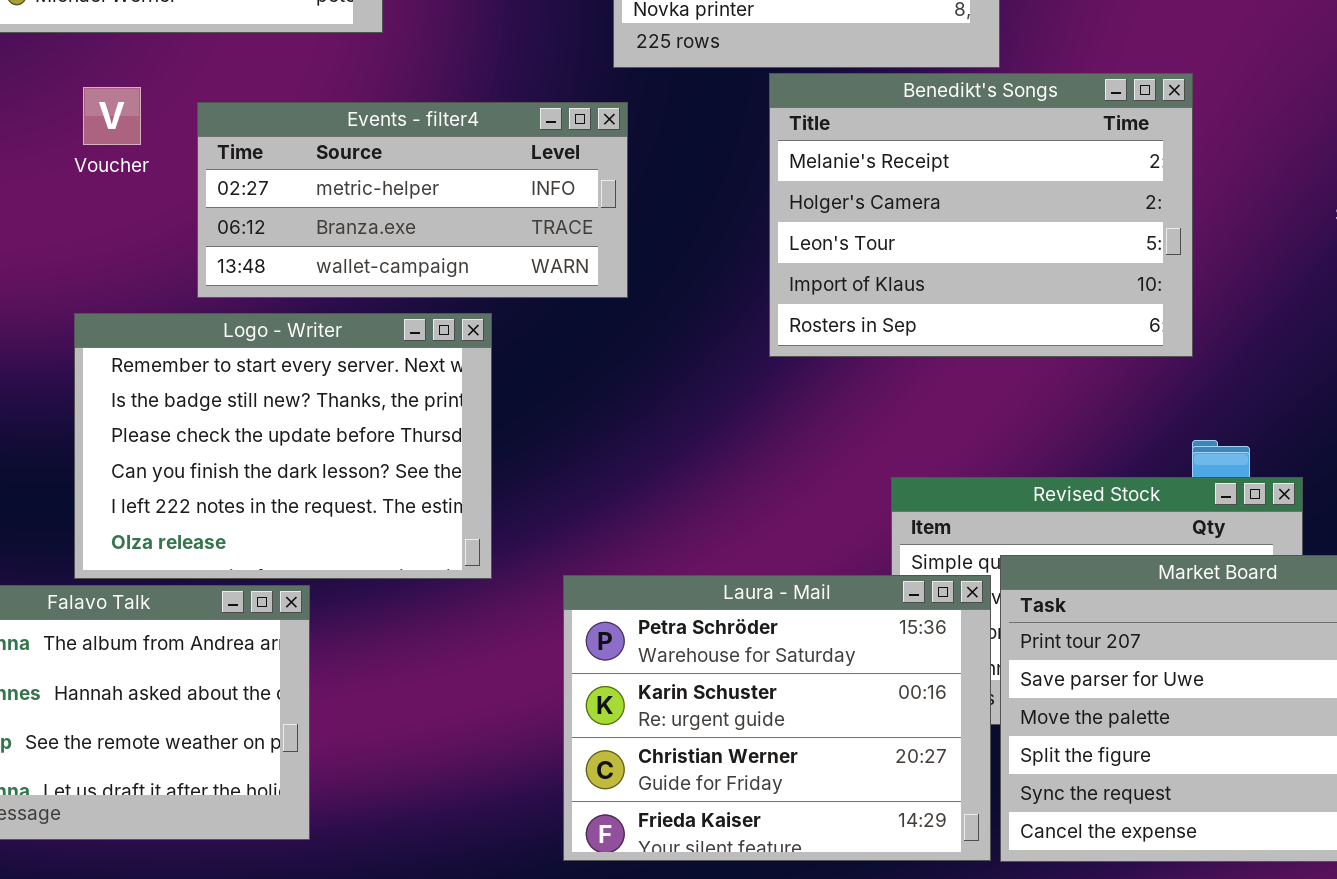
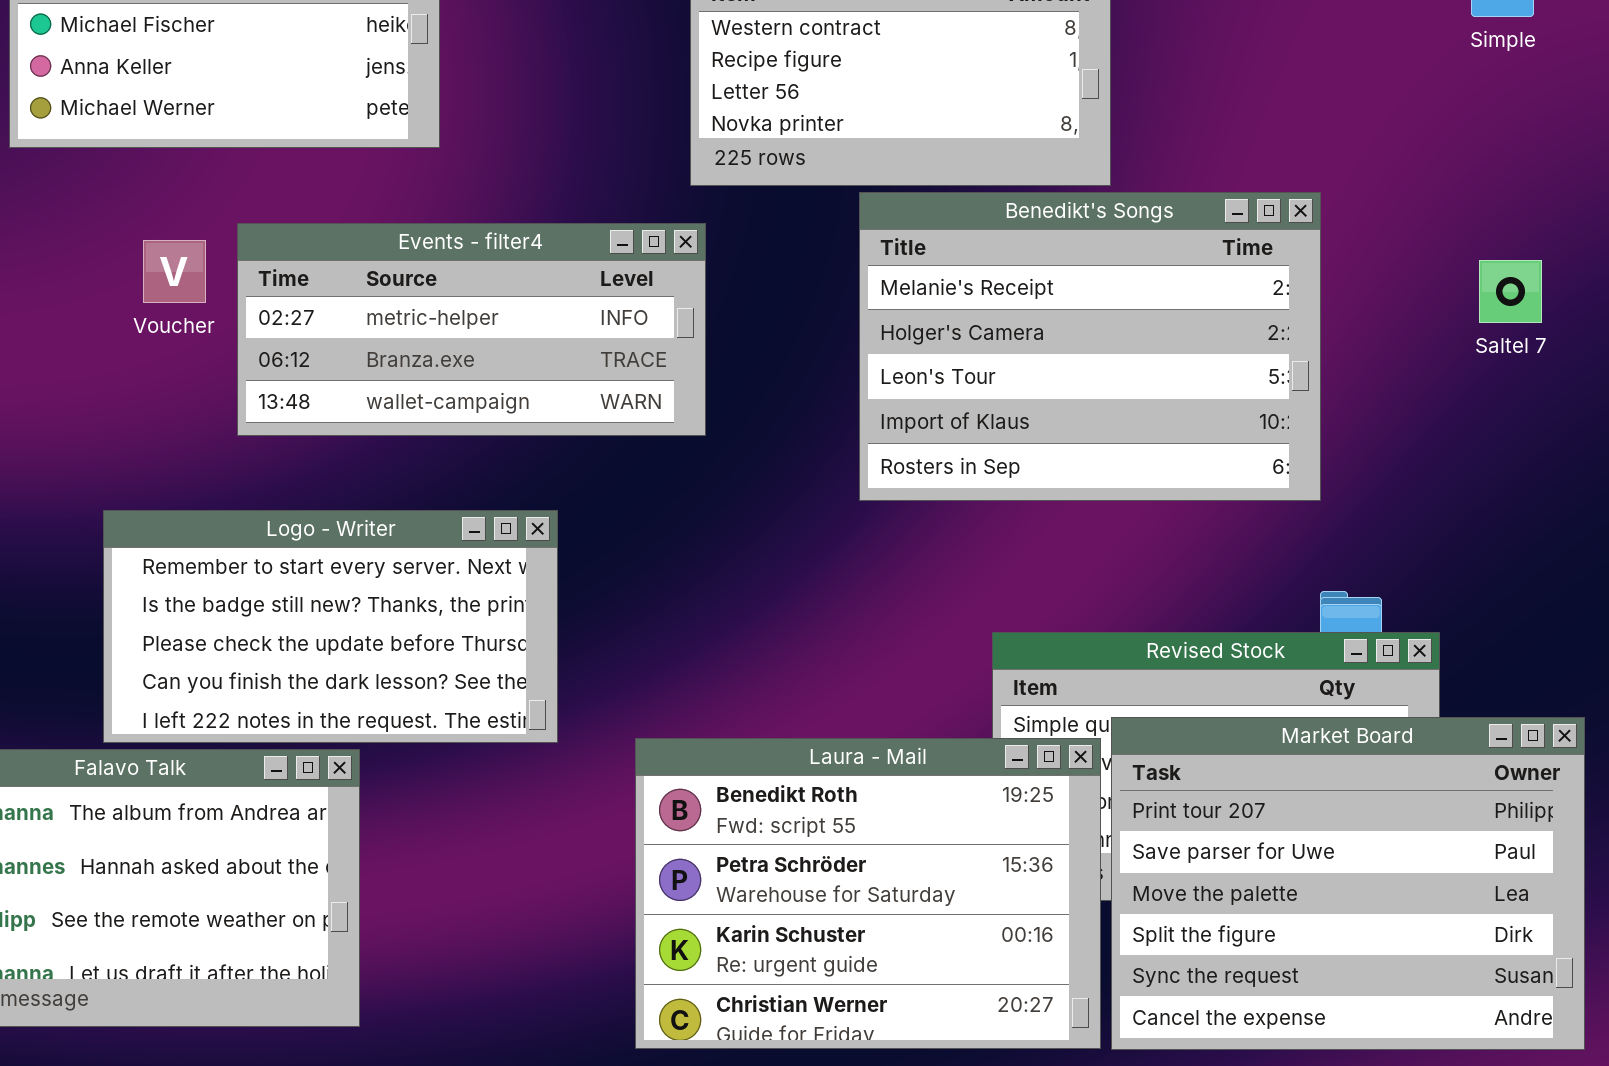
Voucher: [83,87,141,145] -> [143,240,206,303], moved
Logo - Writer: [74,313,492,579] -> [103,510,558,743], resized
Laura - Mail: [563,575,991,861] -> [635,738,1101,1049], scrolled up 1 row

